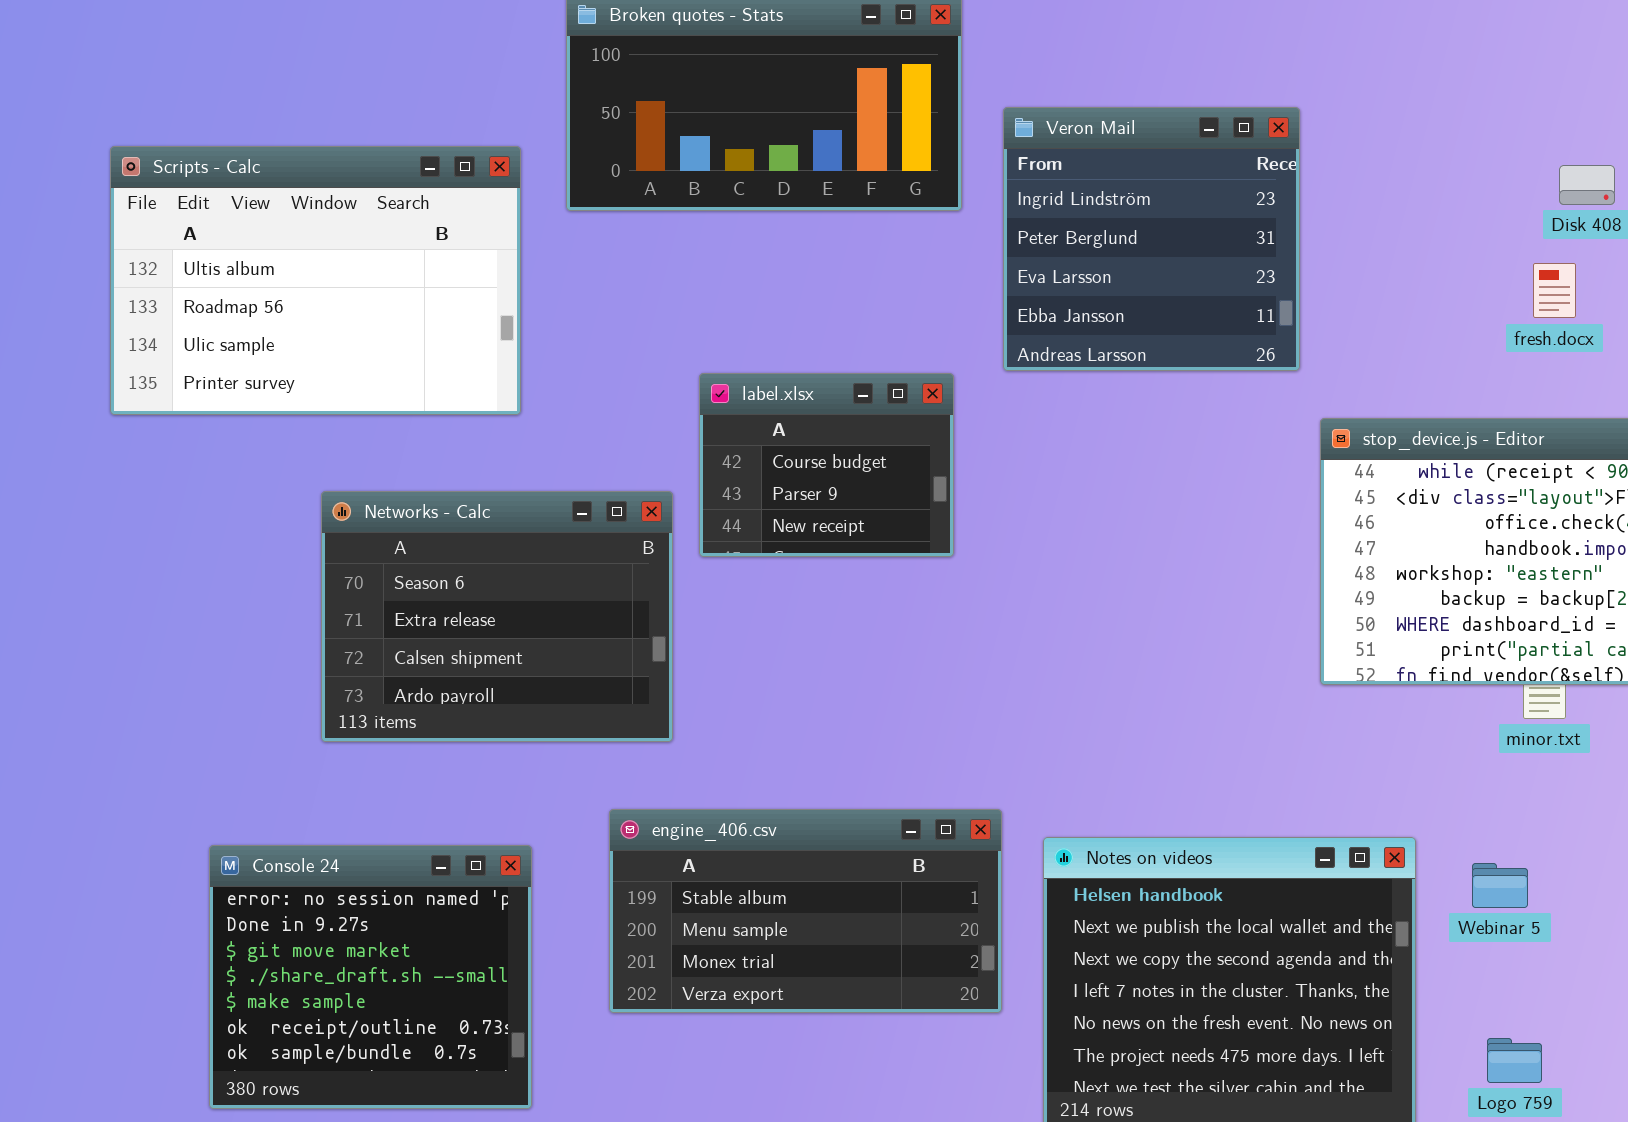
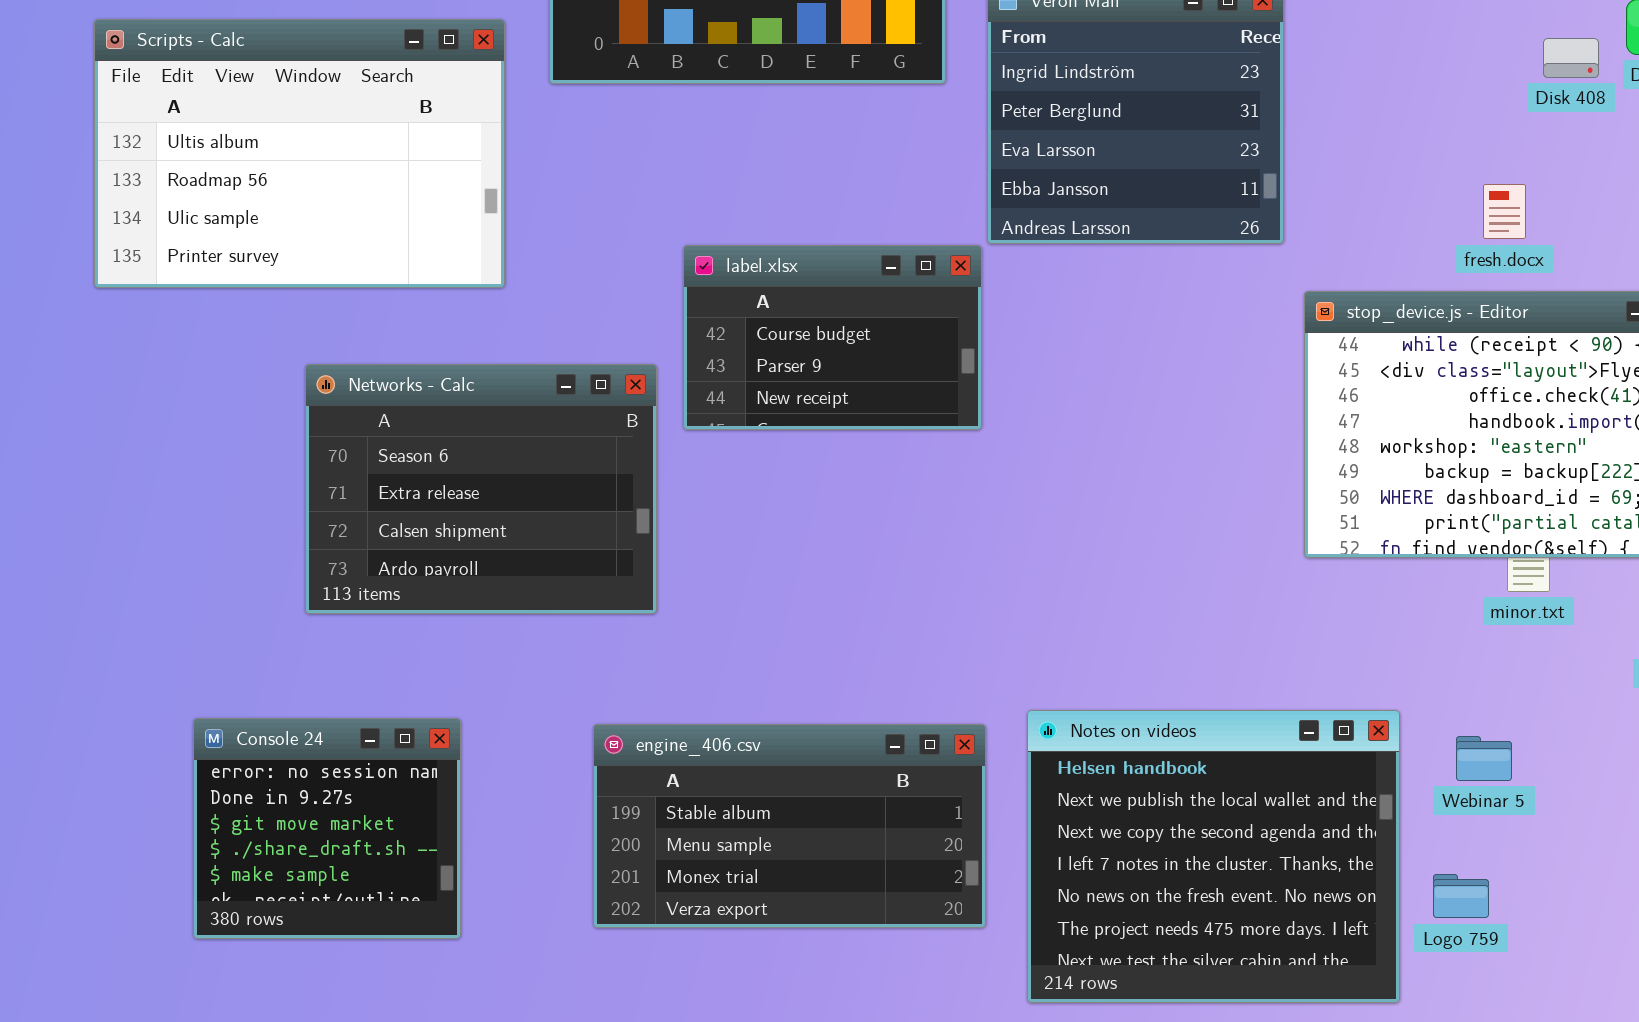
fresh.docx: [1533,263,1576,318] -> [1483,184,1526,239], moved
label.xlsx: [699,373,954,557] -> [683,245,982,430], resized
engine_406.csv: [609,809,1002,1013] -> [593,724,986,928], moved
Console 24: [209,845,532,1109] -> [193,718,461,939], resized
Logo 759: [1487,1038,1542,1083] -> [1433,874,1489,918], moved

